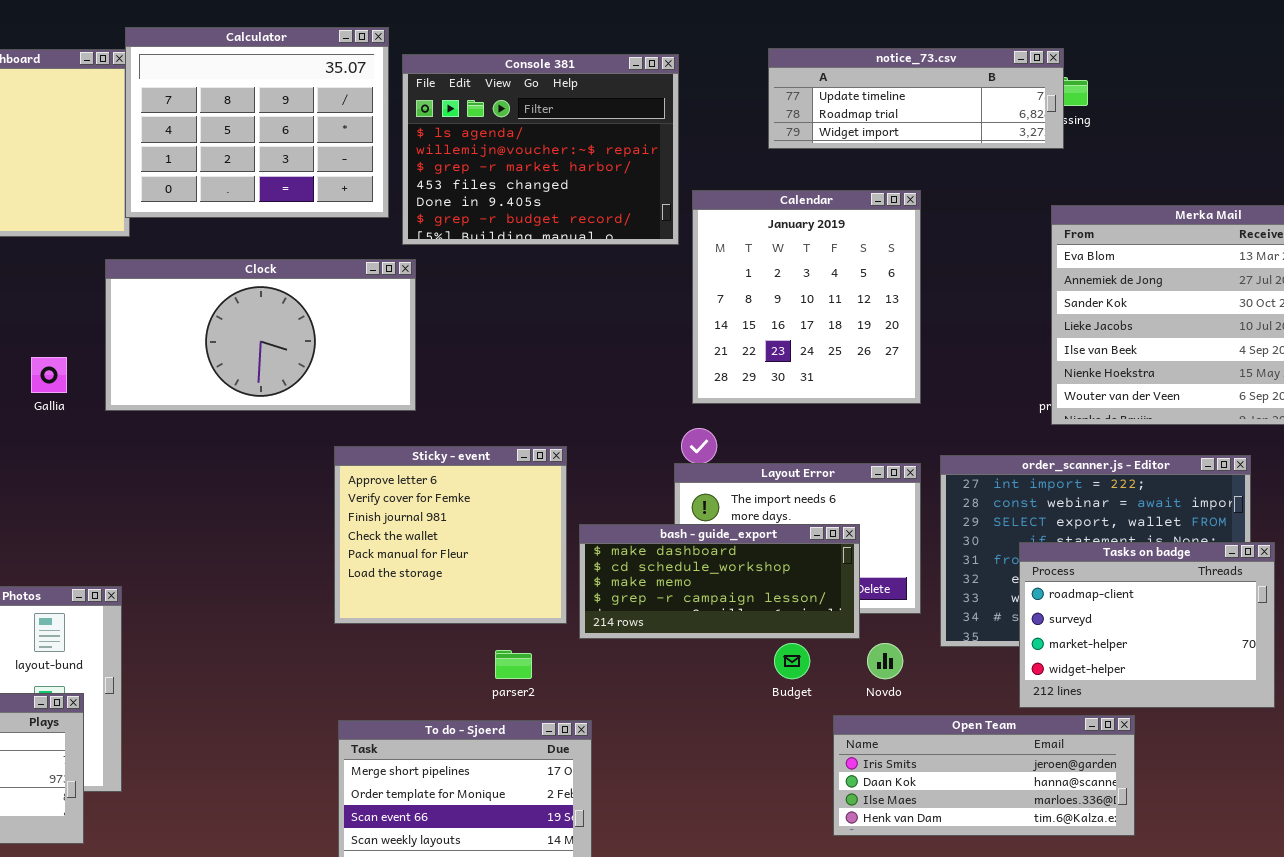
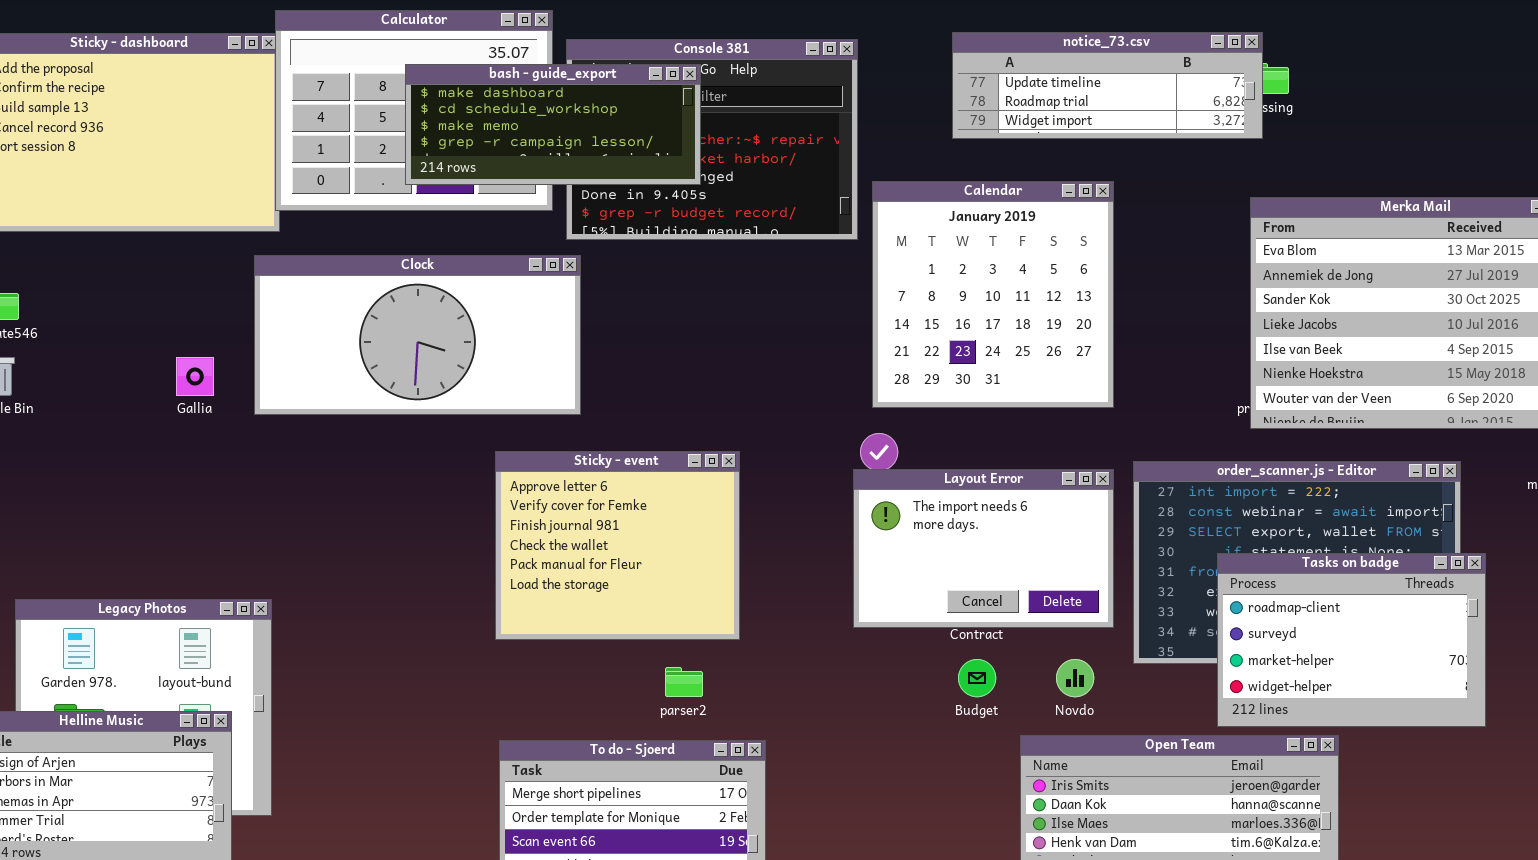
bash - guide_export: [579,524,860,639] -> [405,64,701,185], moved

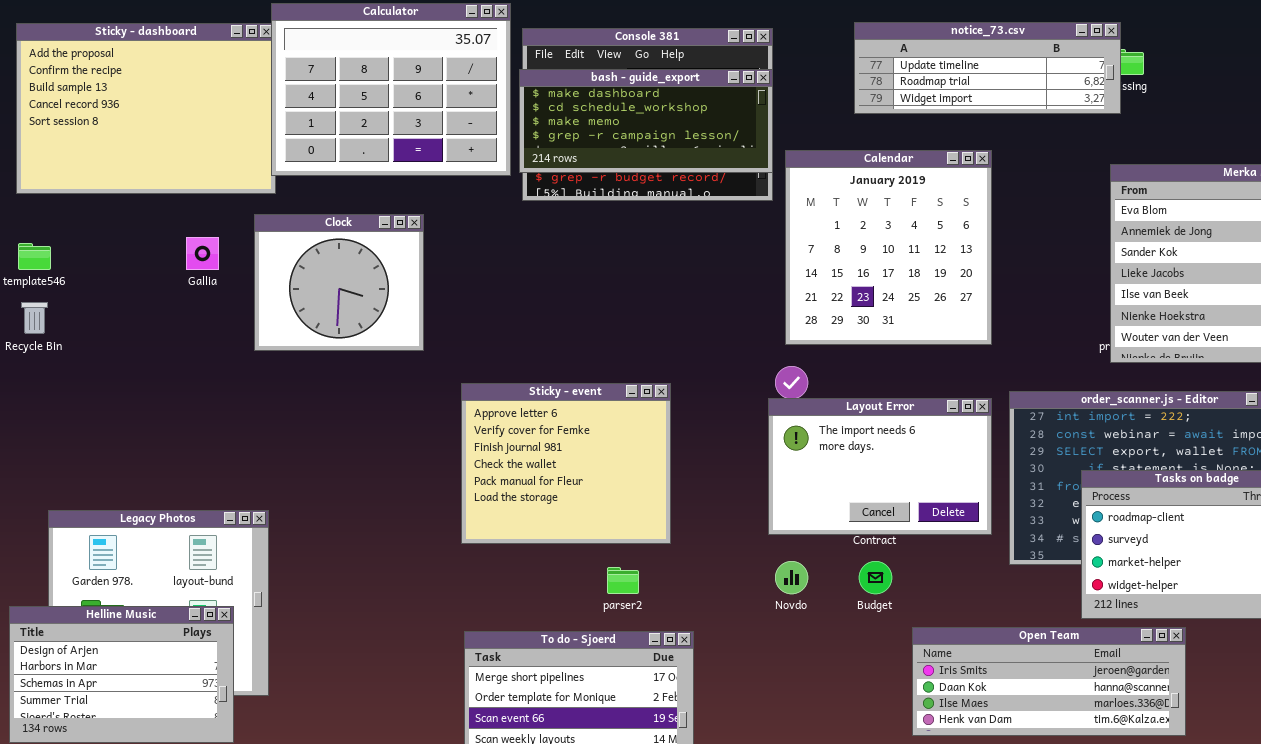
bash - guide_export: [405,64,701,185] -> [519,69,773,173], moved
Clock: [254,255,581,415] -> [254,214,424,351], resized
Gallia: [176,357,214,396] -> [186,237,219,270], moved
Novdo: [1056,659,1094,697] -> [775,561,808,594], moved

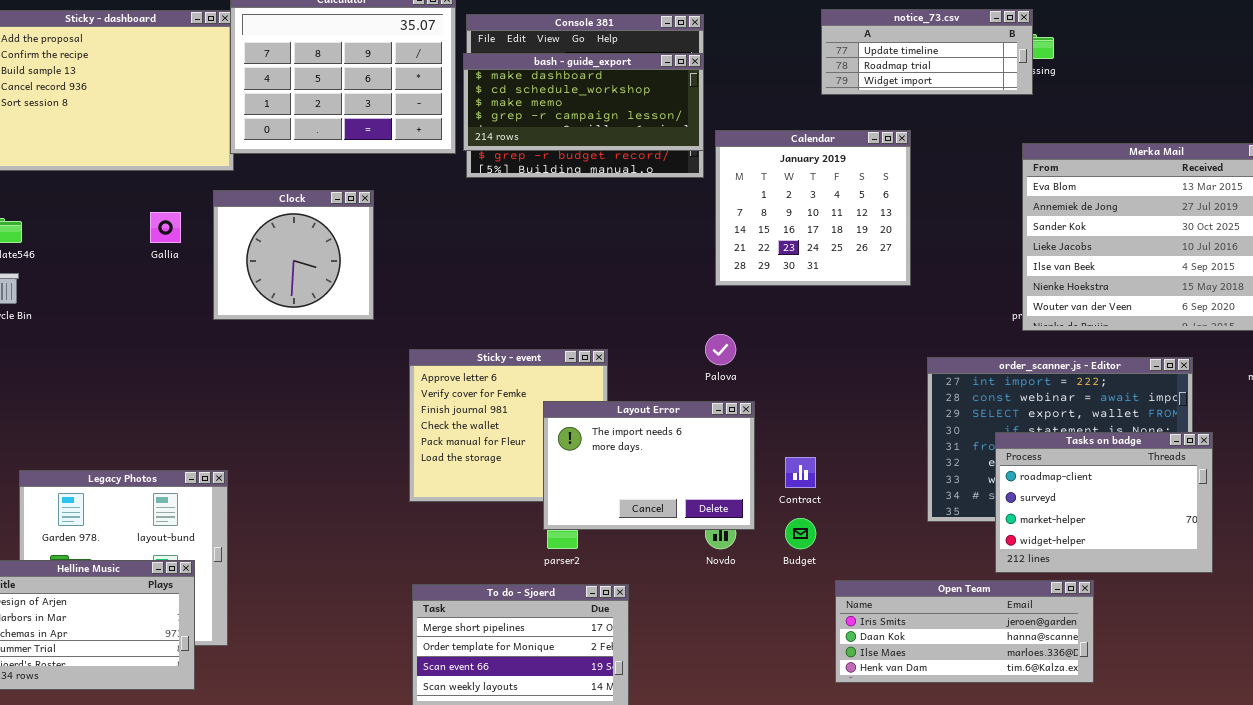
notice_73.csv: [854,22,1121,114] -> [821,9,1033,95], resized
Calendar: [785,150,992,345] -> [715,130,911,286], resized
Layout Error: [768,398,992,535] -> [543,401,755,530], moved

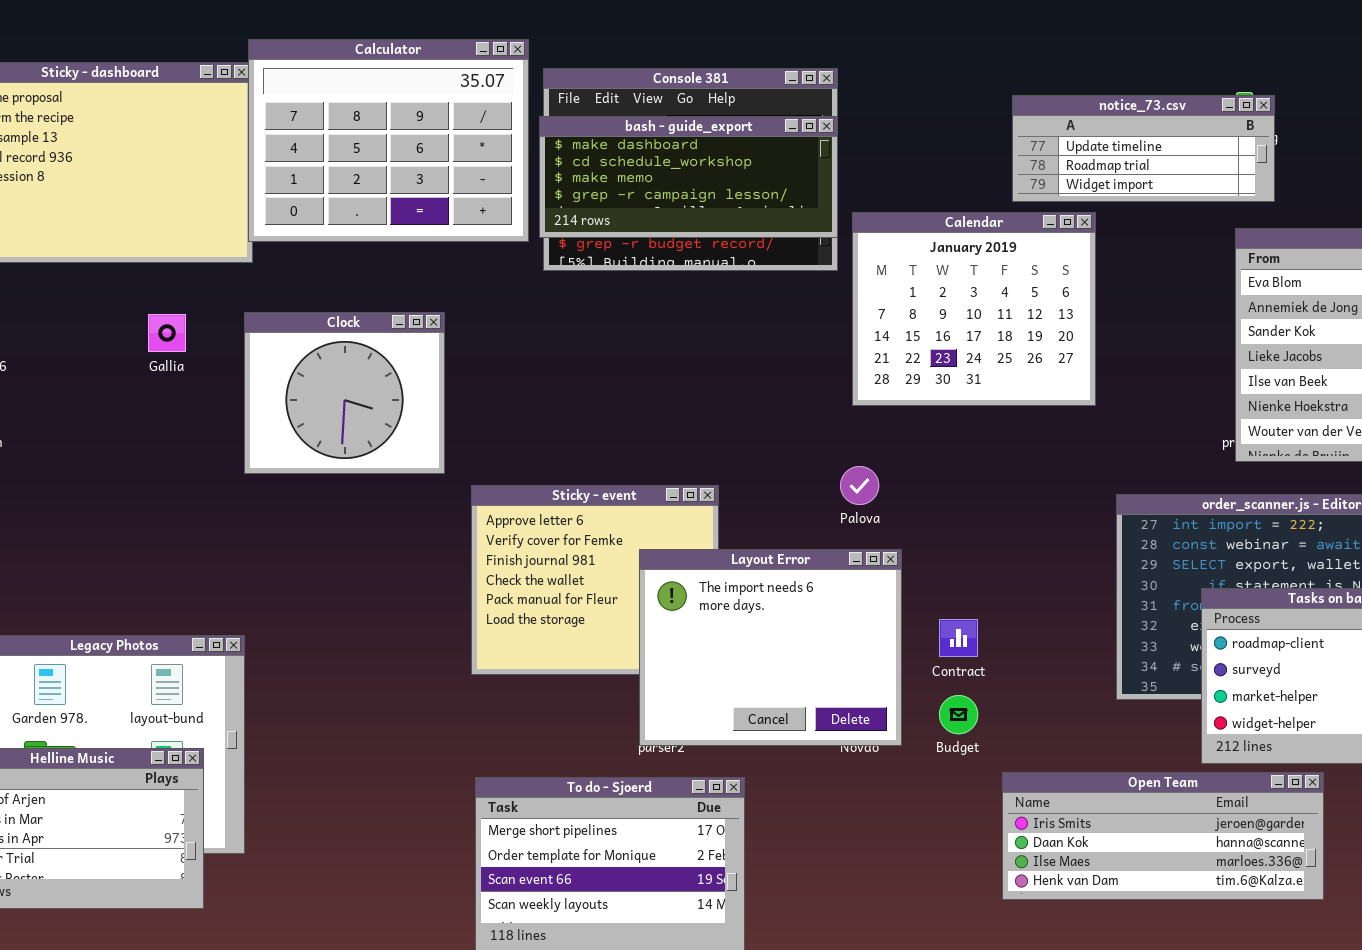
notice_73.csv: [821,9,1033,95] -> [1012,95,1275,202], moved
Clock: [213,190,374,320] -> [244,312,445,474], moved
Layout Error: [543,401,755,530] -> [639,549,902,746], resized

